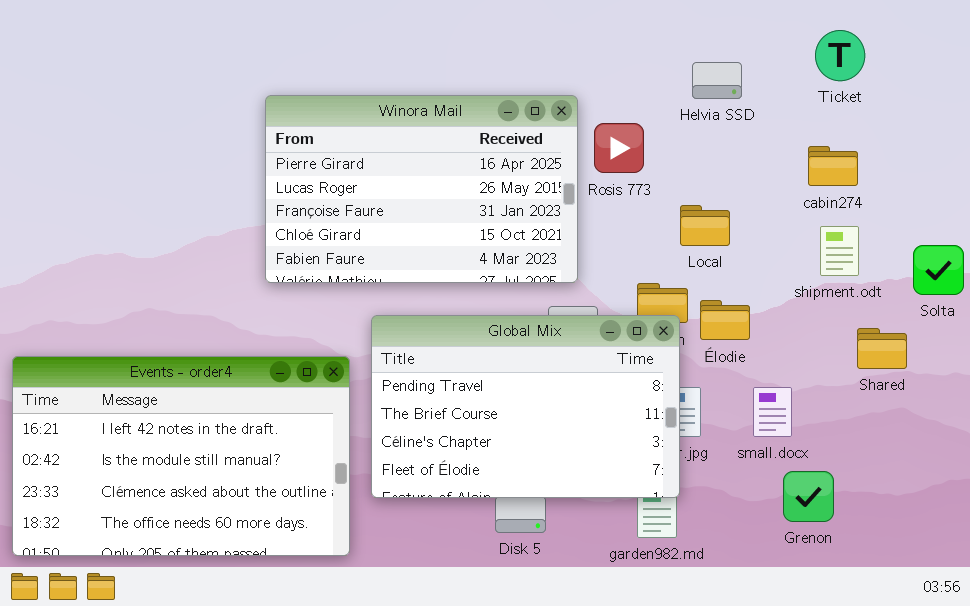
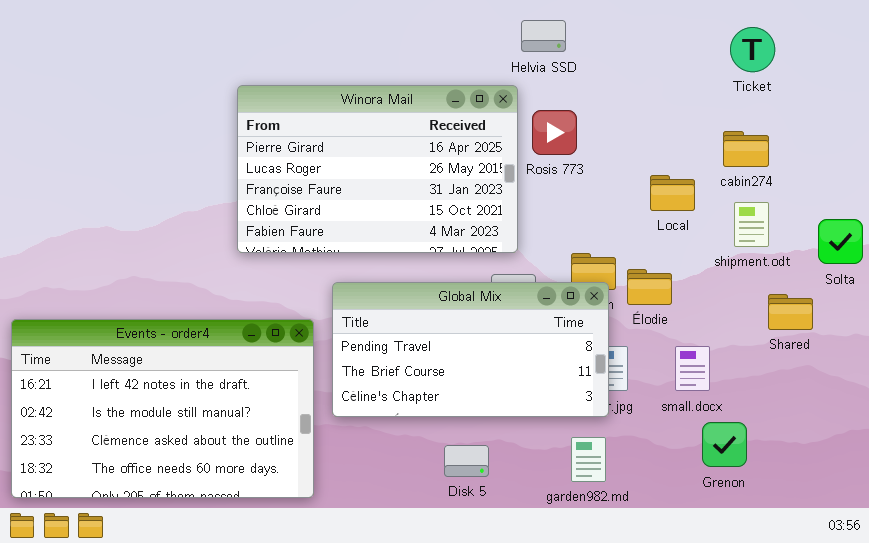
Helvia SSD: [692,62,742,99] -> [521,20,566,52], moved
Local: [680,205,730,246] -> [650,175,695,211], moved
Global Mix: [371,315,680,498] -> [332,282,609,417], resized

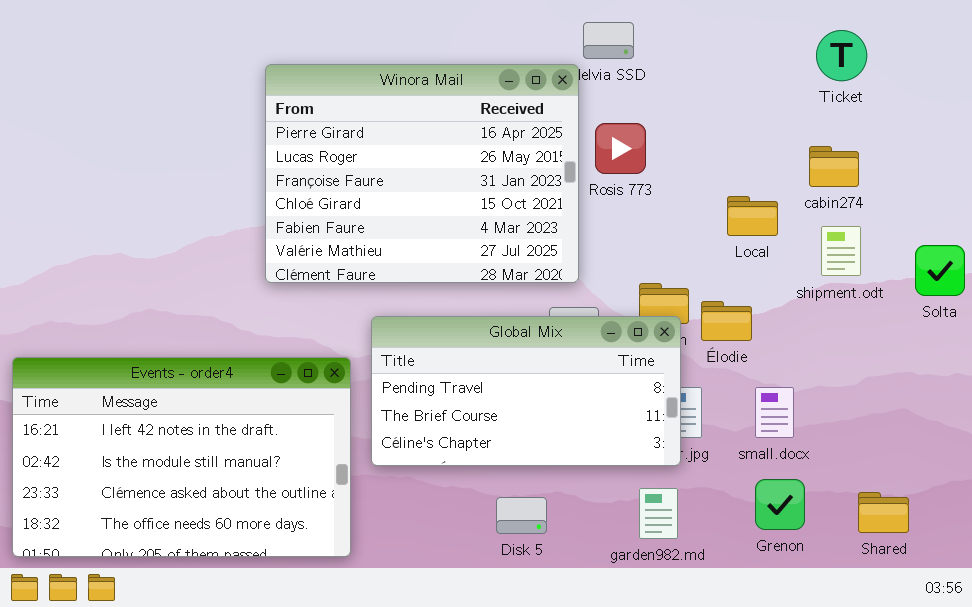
Winora Mail: [237,85,518,253] -> [265,64,579,283], resized
Shared: [768,294,813,330] -> [858,492,909,533], moved
Grenon: [702,422,747,467] -> [755,479,805,530], moved

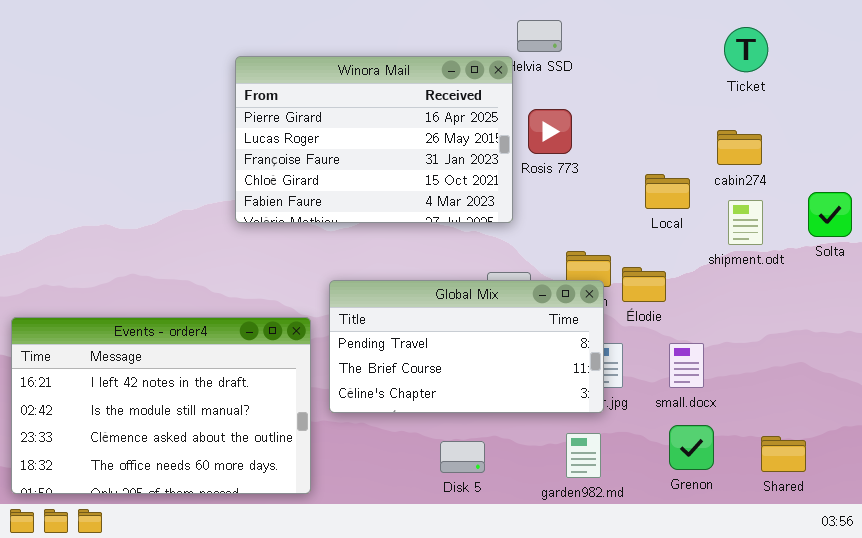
Winora Mail: [265,64,579,283] -> [235,56,513,223], resized
Solta: [915,245,965,296] -> [808,192,852,237], moved

